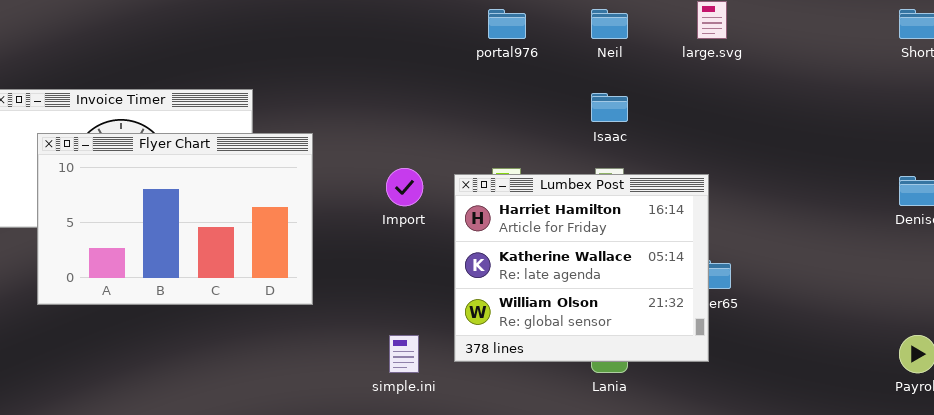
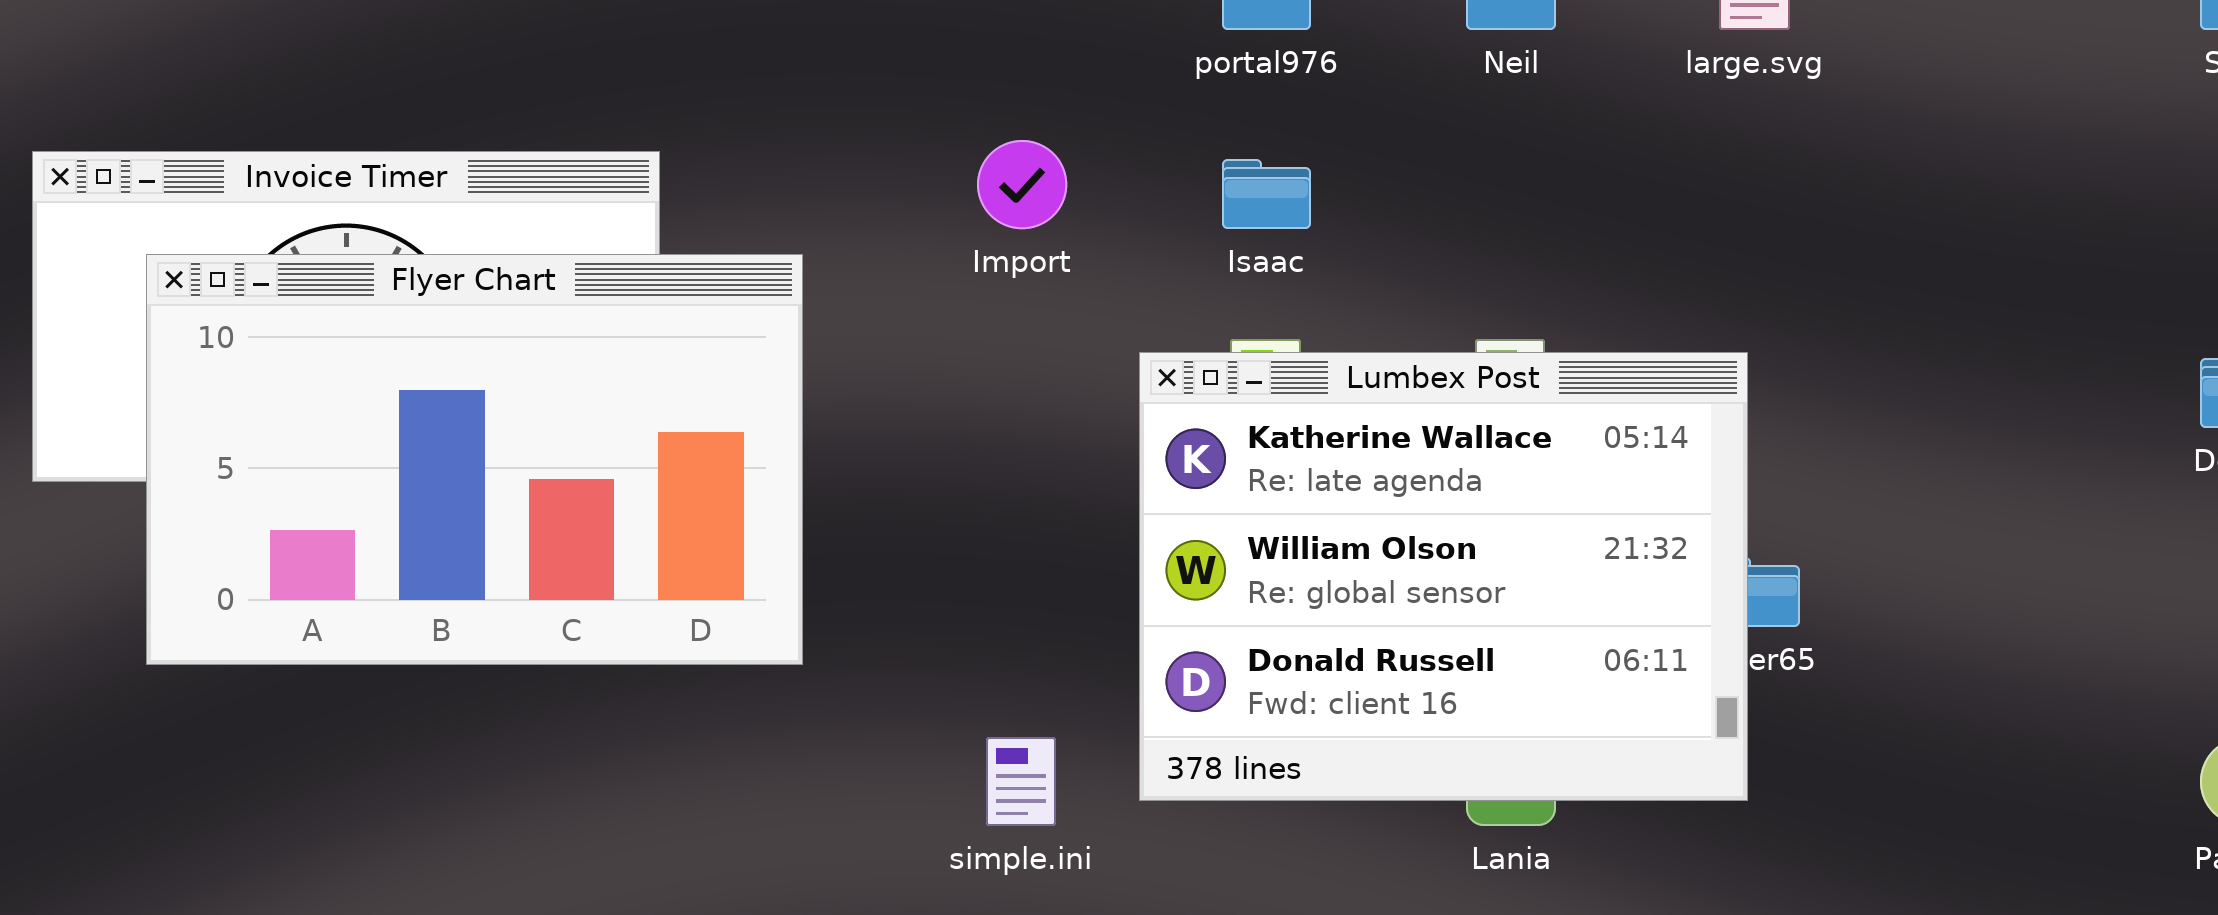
Isaac: [591,93,628,122] -> [1222,159,1311,229], moved
Import: [386,168,423,206] -> [977,140,1067,229], moved
Lumbex Post: [454,174,709,362] -> [1139,352,1748,801], scrolled down 1 row

